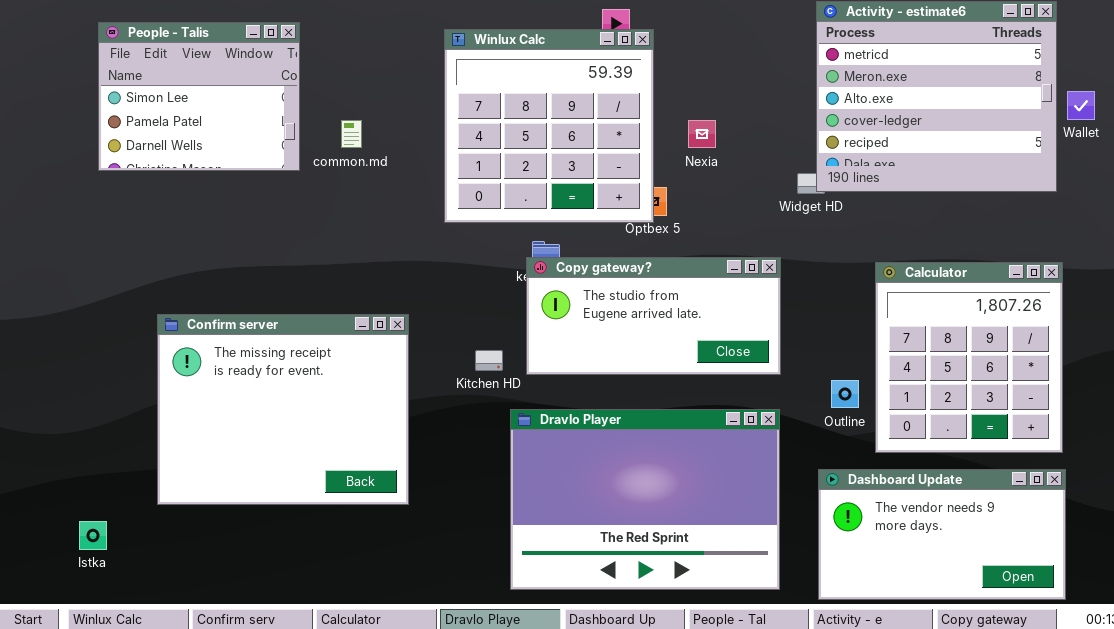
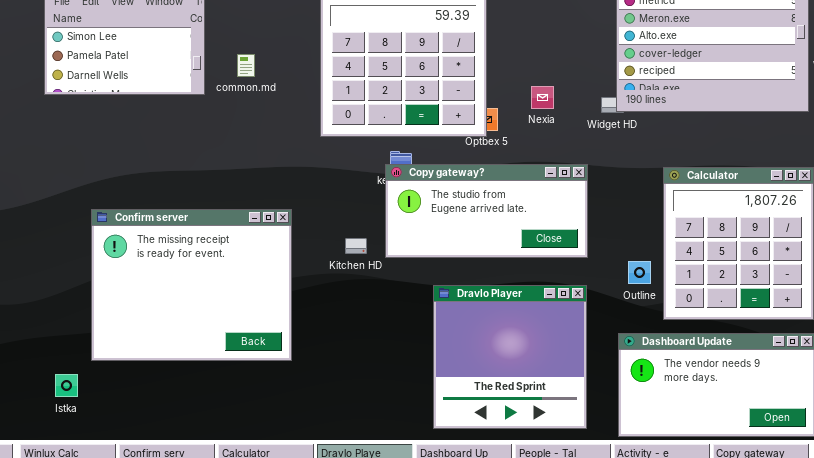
Nexia: [688,120,716,148] -> [531,86,554,109], moved
Dravlo Player: [510,409,780,590] -> [433,285,587,429], resized
Istka: [79,521,107,550] -> [55,374,78,397], moved

